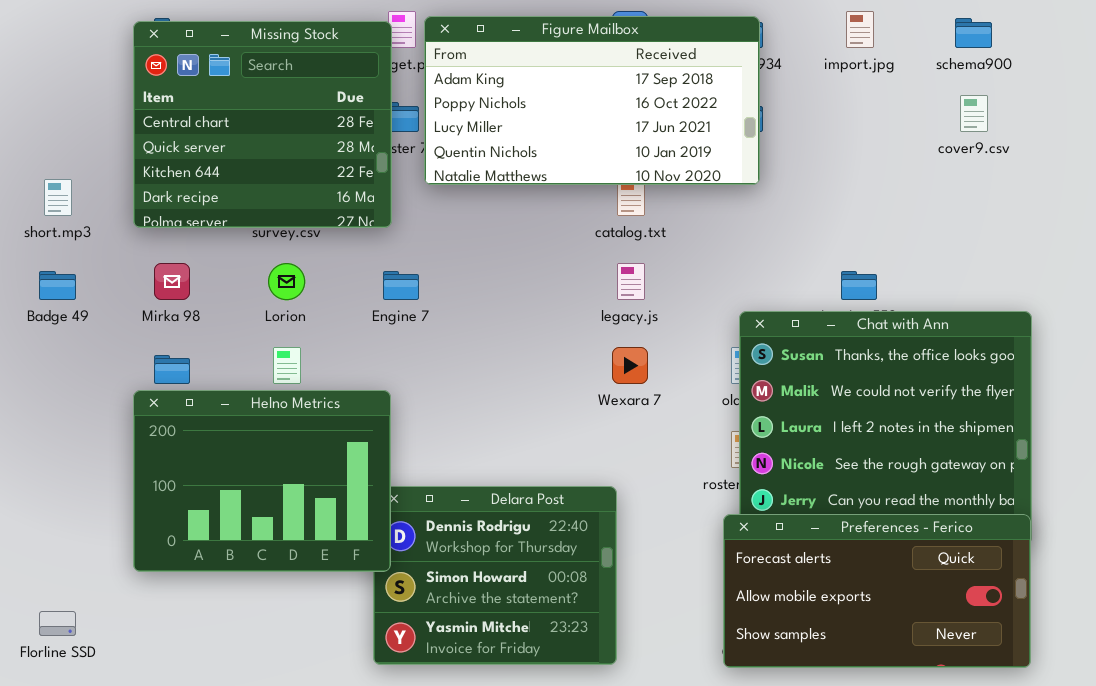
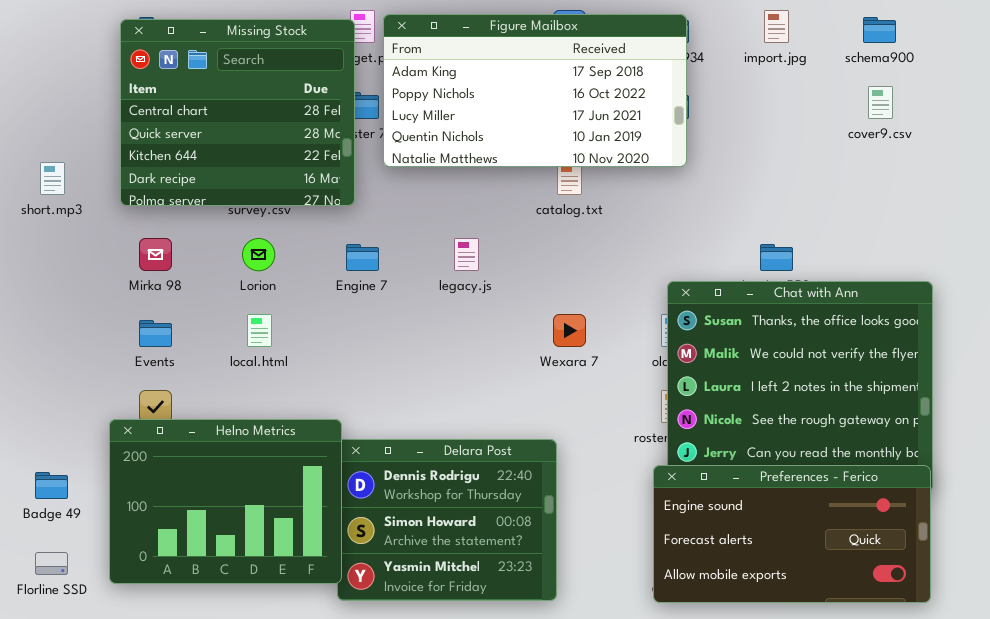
legacy.js: [617,263,645,300] -> [454,238,479,271], moved
Badge 49: [39,271,76,300] -> [35,472,68,499], moved
Helno Metrics: [133,390,391,572] -> [109,419,342,584], moved
Preferences - Ferico: [723,514,1031,668] -> [653,465,931,603], scrolled up 1 row

